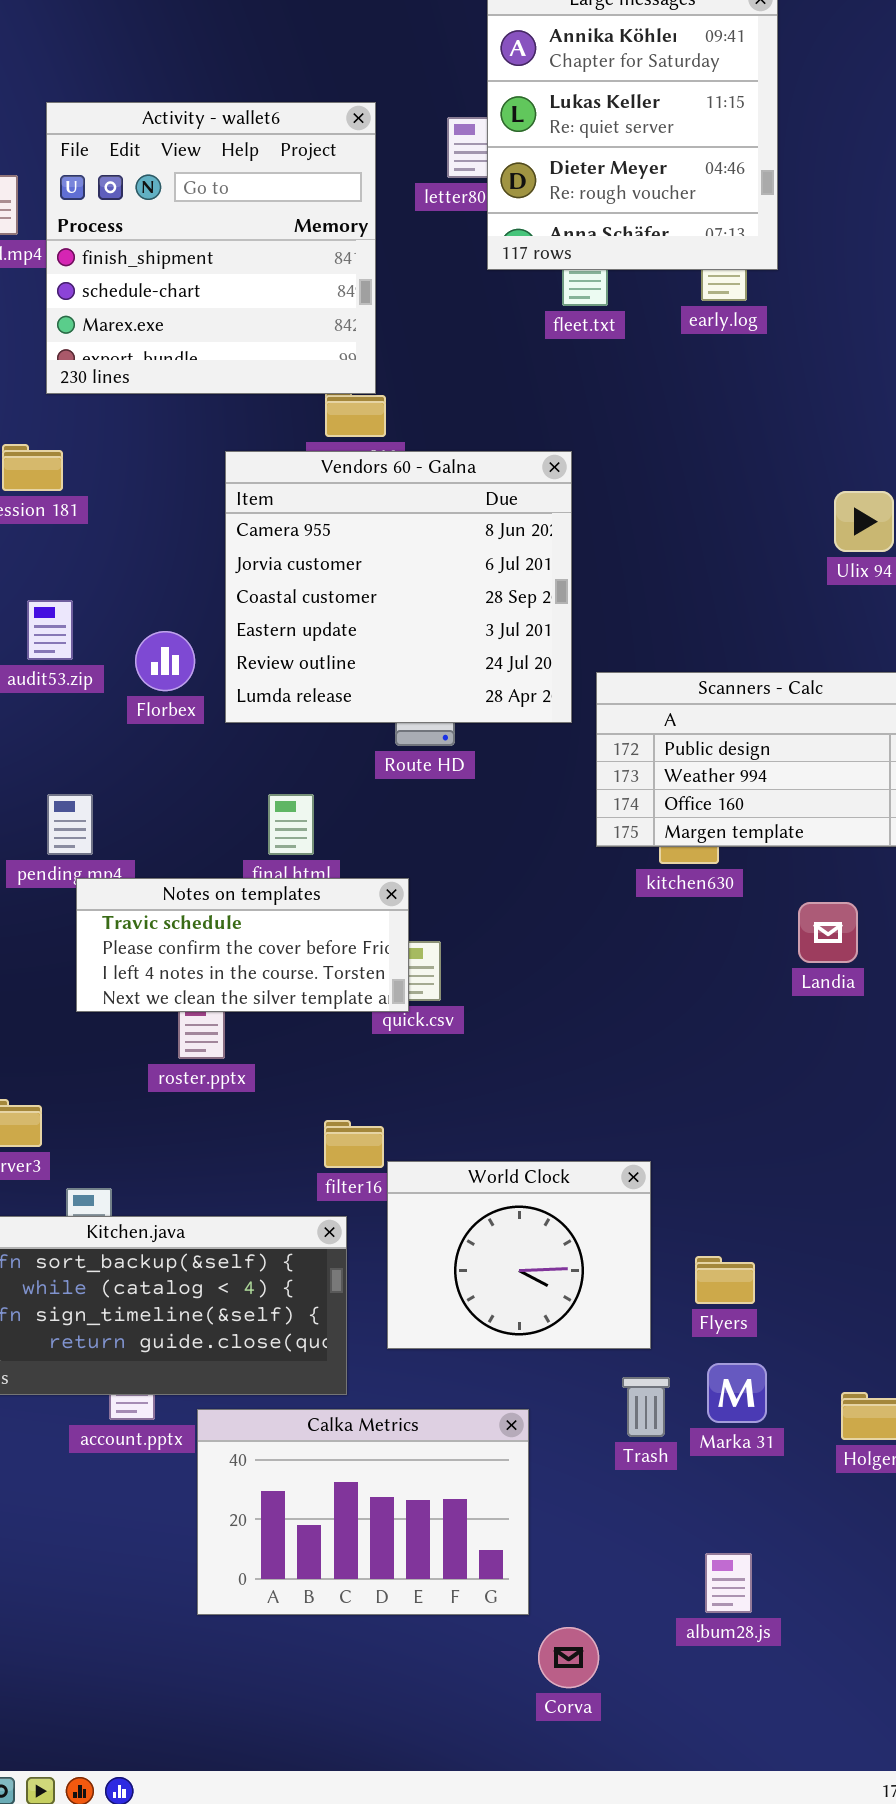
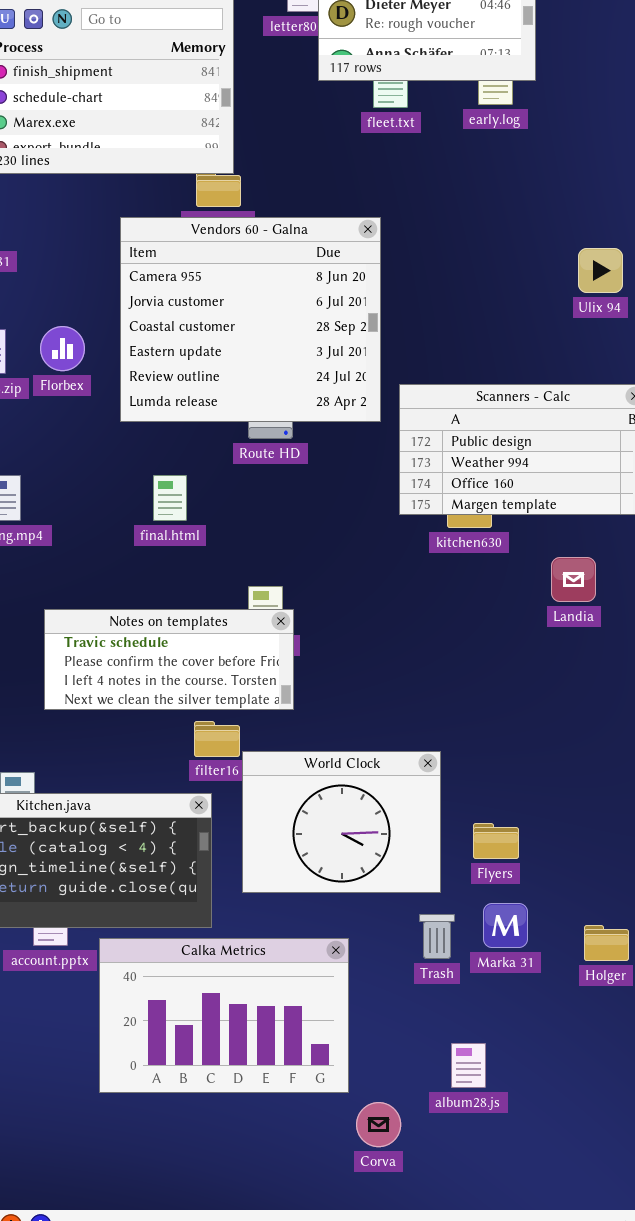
Florbex: [135,631,195,691] -> [40,326,85,371], moved
Notes on templates: [76,878,409,1012] -> [44,609,294,710], moved
album28.js: [705,1553,752,1613] -> [451,1043,486,1088], moved

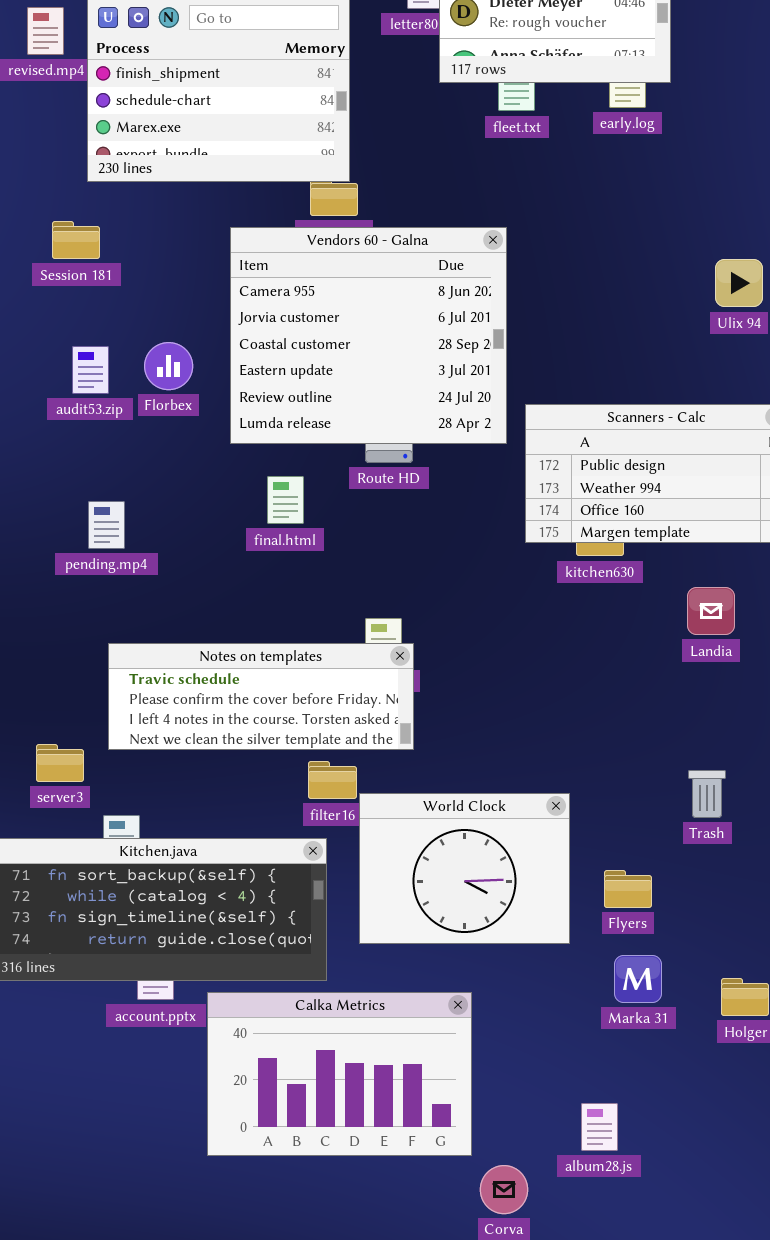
final.html: [153,475,187,521] -> [267,476,304,524], moved
Notes on templates: [44,609,294,710] -> [108,643,414,750], resized
Trash: [419,914,455,959] -> [688,770,726,818], moved

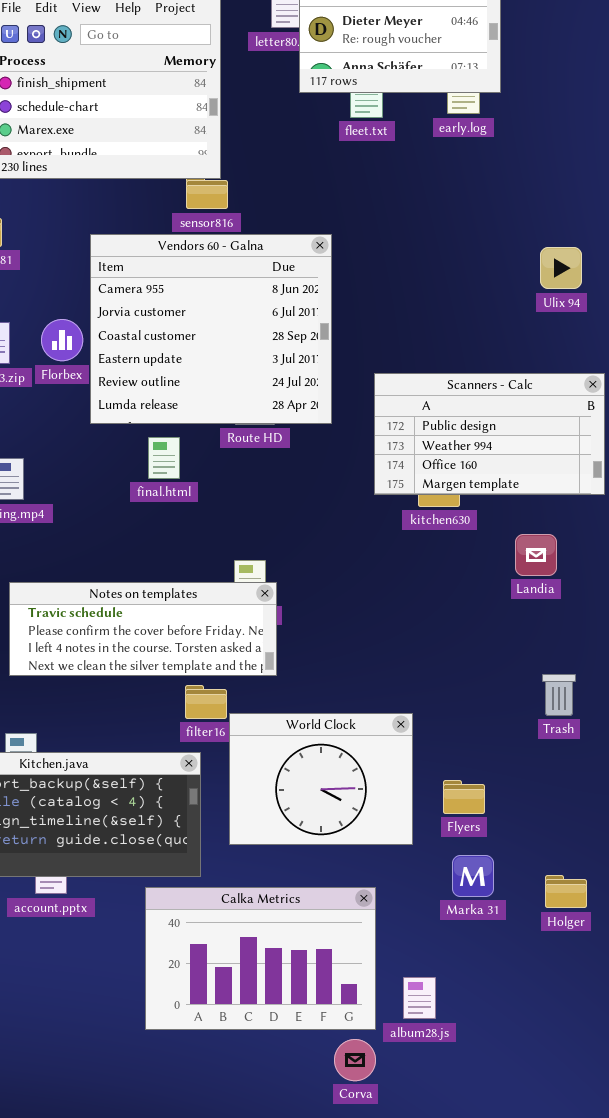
Vendors 60 - Galna: [230,227,507,444] -> [90,234,332,424], moved
Trash: [688,770,726,818] -> [542,674,576,716], moved
Calka Metrics: [207,992,472,1156] -> [145,887,376,1030], moved
album28.js: [581,1103,618,1151] -> [403,977,436,1019], moved

